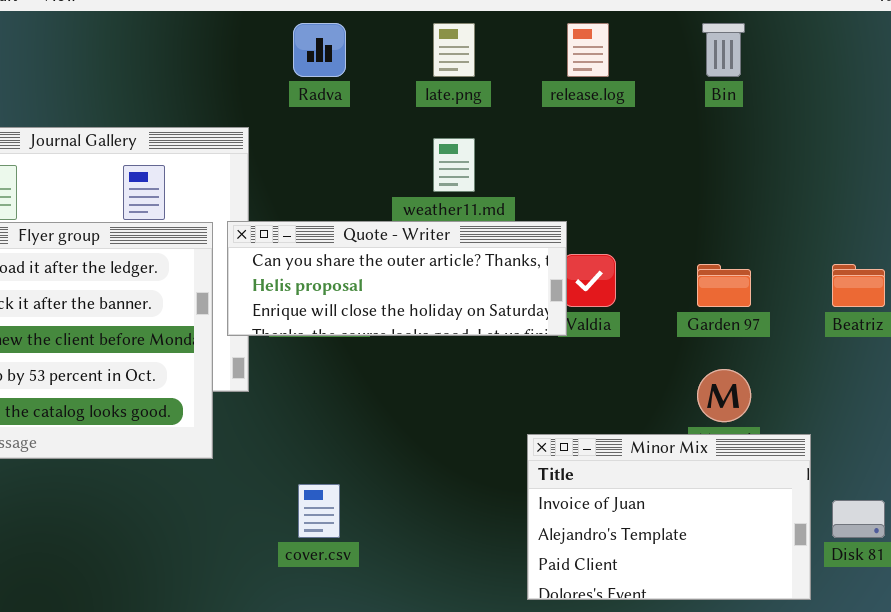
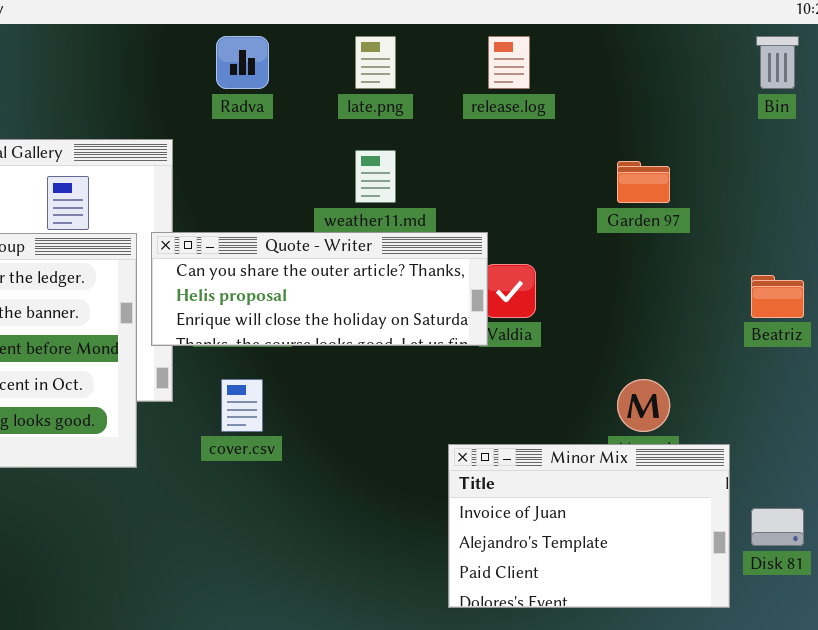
Bin: [702,23,745,77] -> [756,36,799,89], moved
Garden 97: [697,264,751,307] -> [617,161,670,203], moved
cover.csv: [298,484,340,538] -> [221,379,263,432], moved

